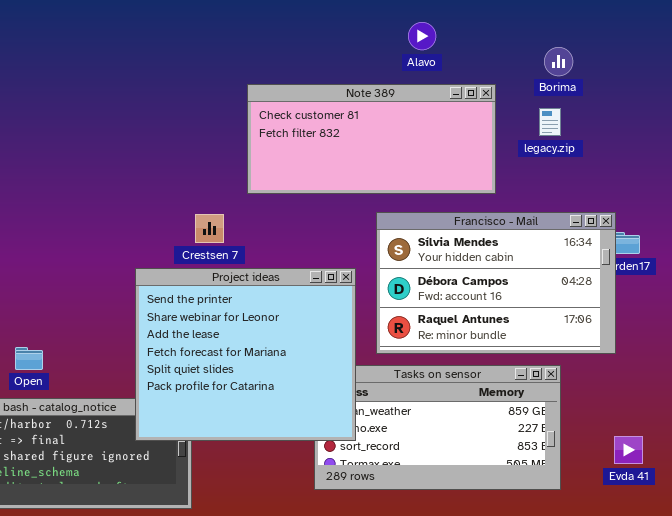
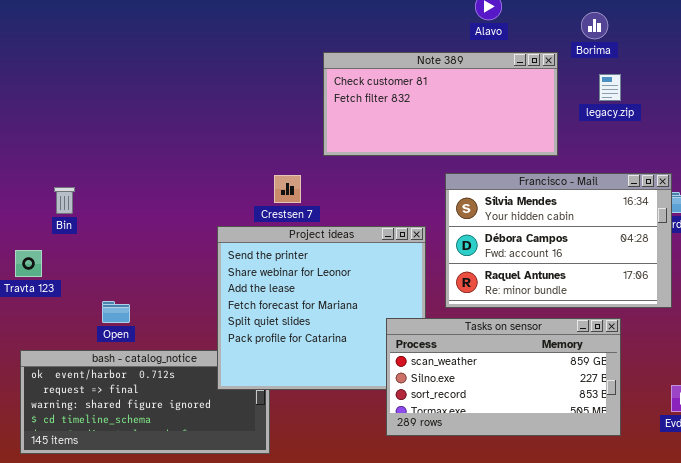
Borima: [544,47,573,76] -> [581,12,608,39], moved
Tasks on sensor: [314,365,561,490] -> [386,318,621,436], raised

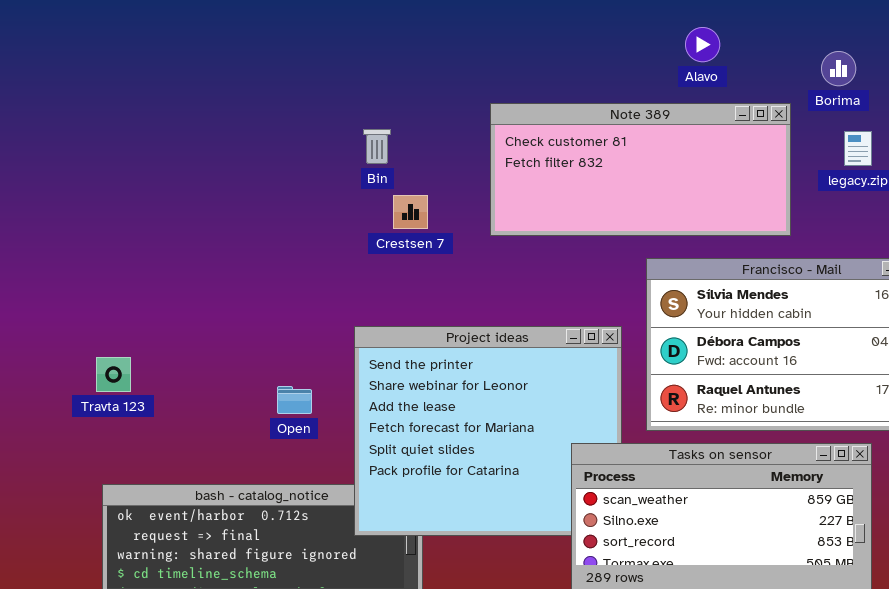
Crestsen 7: [274,175,301,203] -> [393,195,428,229], moved
Bin: [54,187,75,214] -> [363,129,391,164], moved
Open: [102,301,130,323] -> [277,386,312,414], moved

